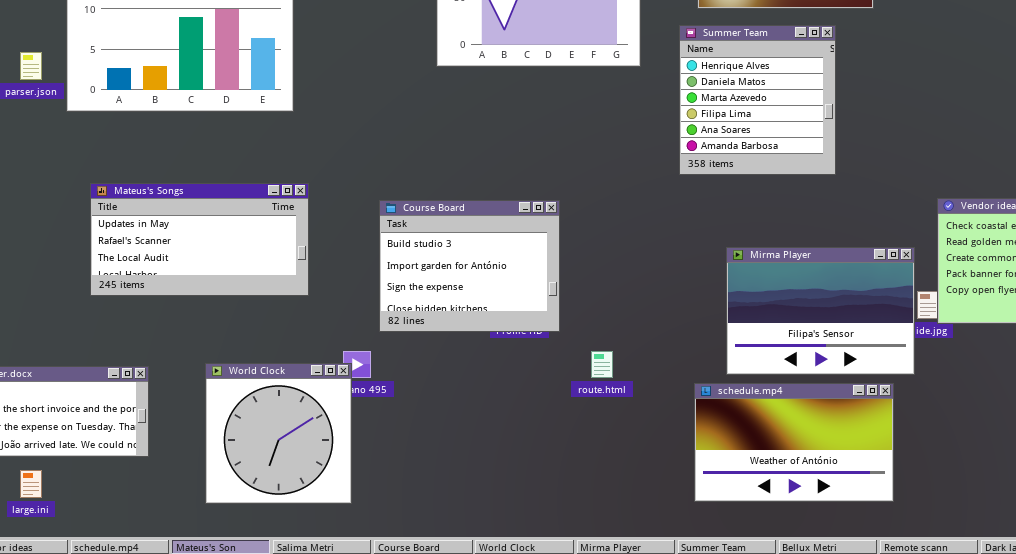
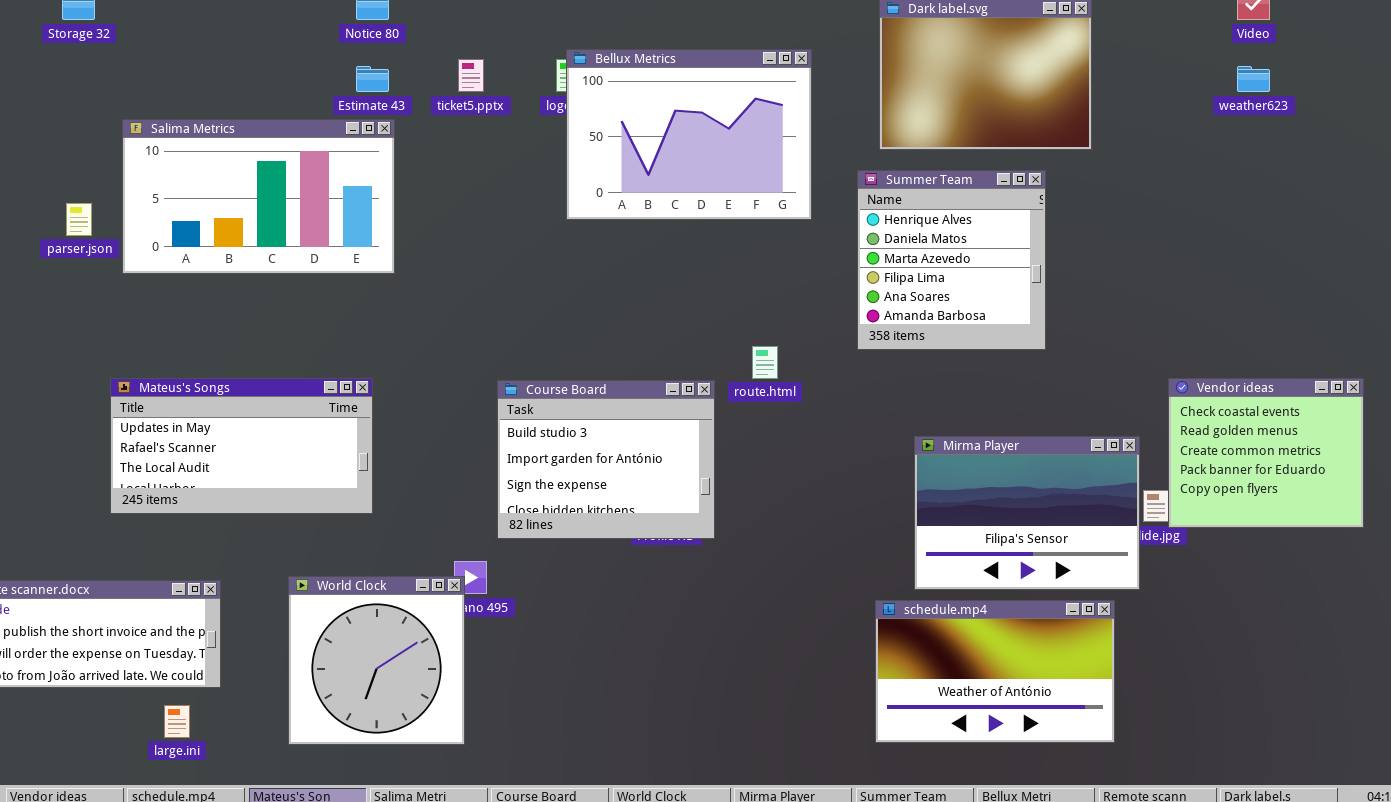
Mateus's Songs: [90,183,309,296] -> [110,378,373,514], moved
route.html: [591,351,613,378] -> [752,346,778,379], moved
large.ini: [20,470,42,498] -> [164,705,190,738], moved

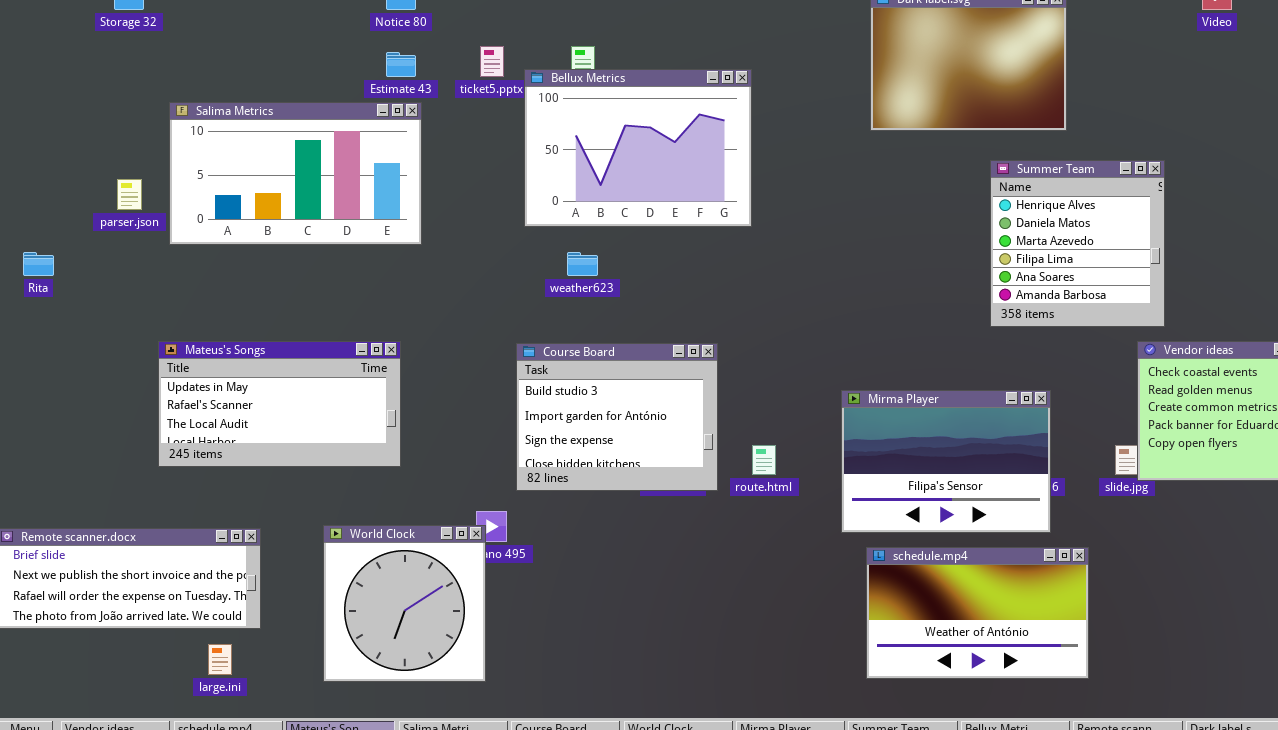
Bellux Metrics: [566,49,812,220] -> [524,69,752,227], moved
weather623: [1237,66,1270,92] -> [567,252,598,276], moved
Summer Team: [857,170,1046,350] -> [990,160,1165,327], moved
route.html: [752,346,778,379] -> [752,445,776,475], moved
Mirma Player: [914,436,1140,590] -> [841,390,1051,533], moved

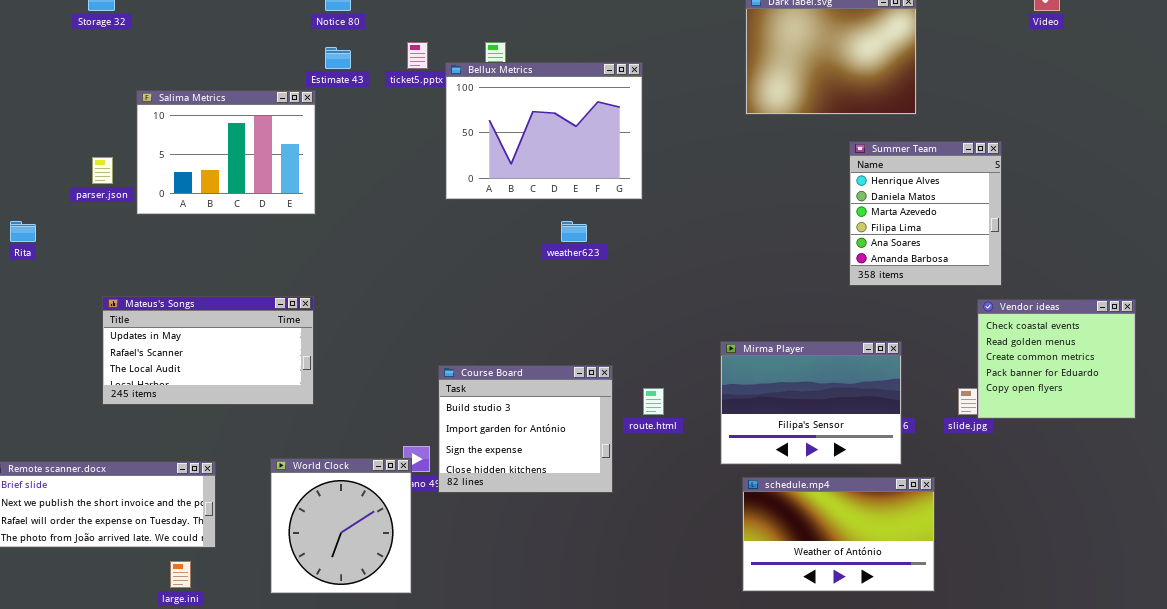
Salima Metrics: [169,102,422,245] -> [136,90,316,215], resized
weather623: [567,252,598,276] -> [561,221,587,242], moved
Mateus's Songs: [158,341,401,467] -> [102,296,314,405], moved
Course Board: [516,343,718,491] -> [438,365,613,493], moved

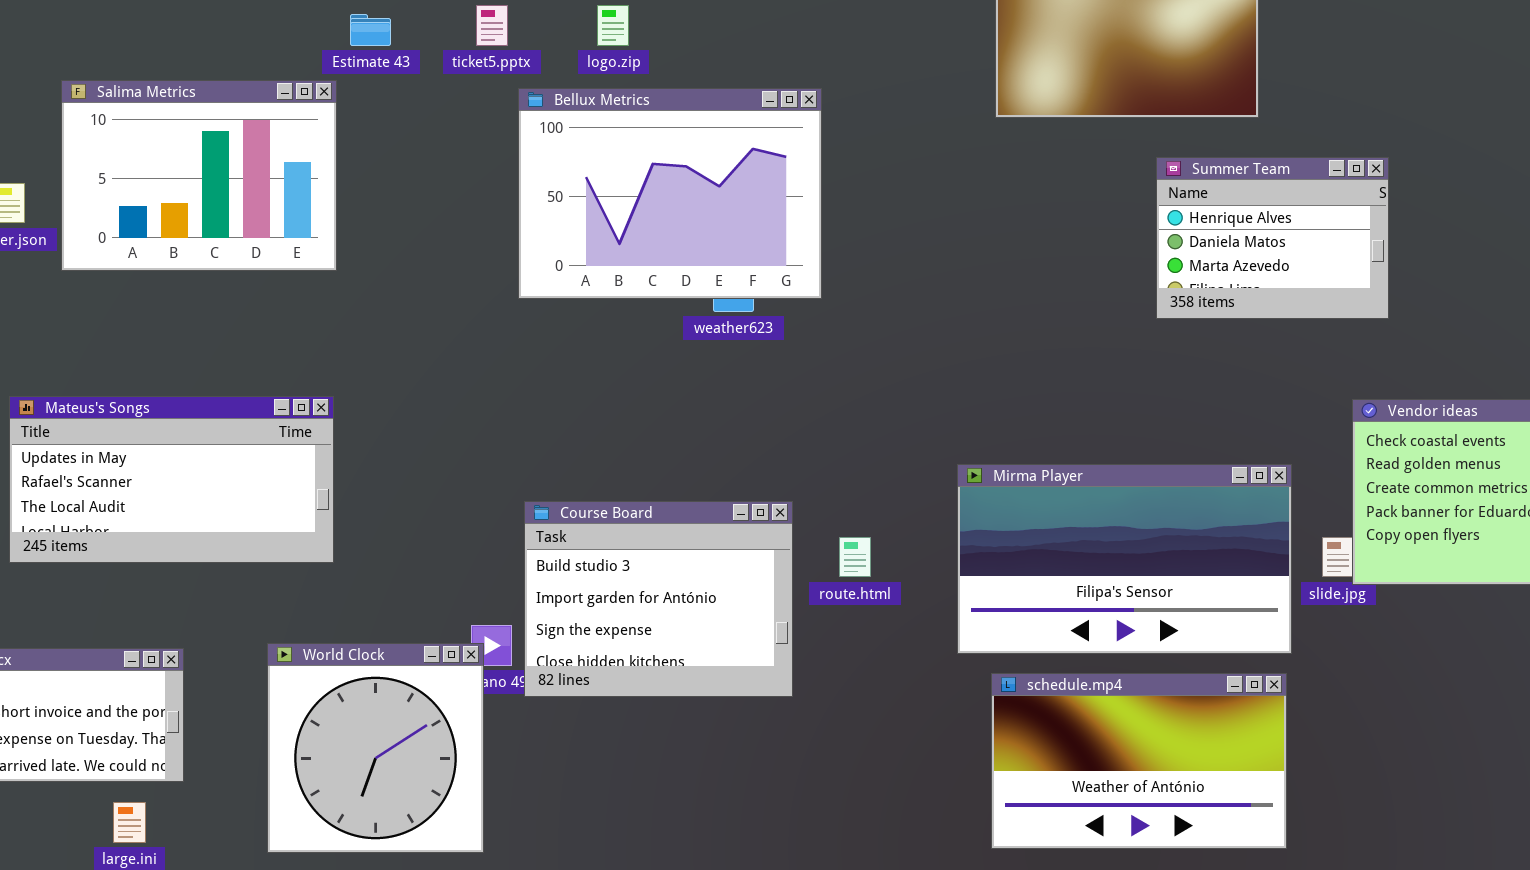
Bellux Metrics: [445,62,643,200] -> [518,88,822,299], moved
Summer Team: [849,141,1002,286] -> [1156,157,1389,319], resized
Mirma Player: [720,341,902,465] -> [957,464,1292,654], resized

